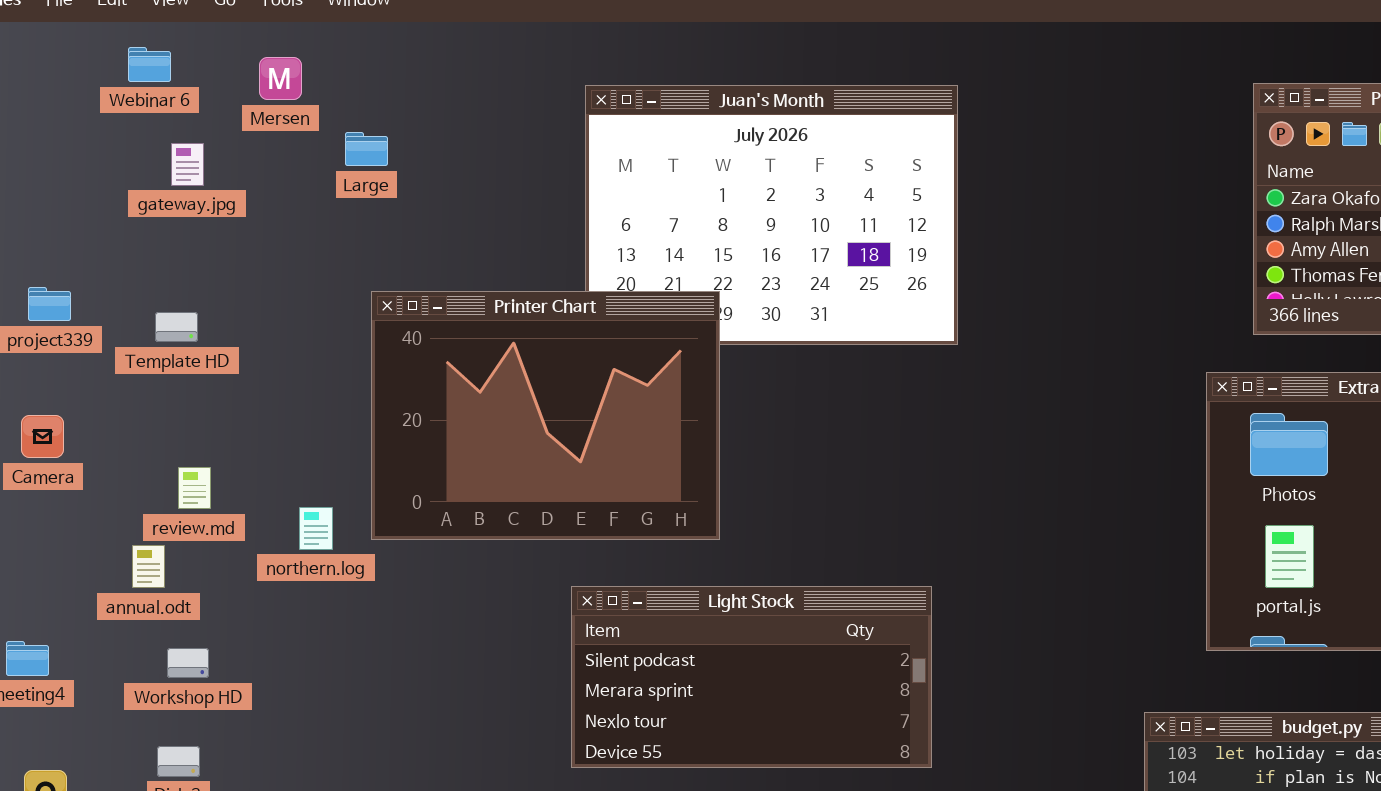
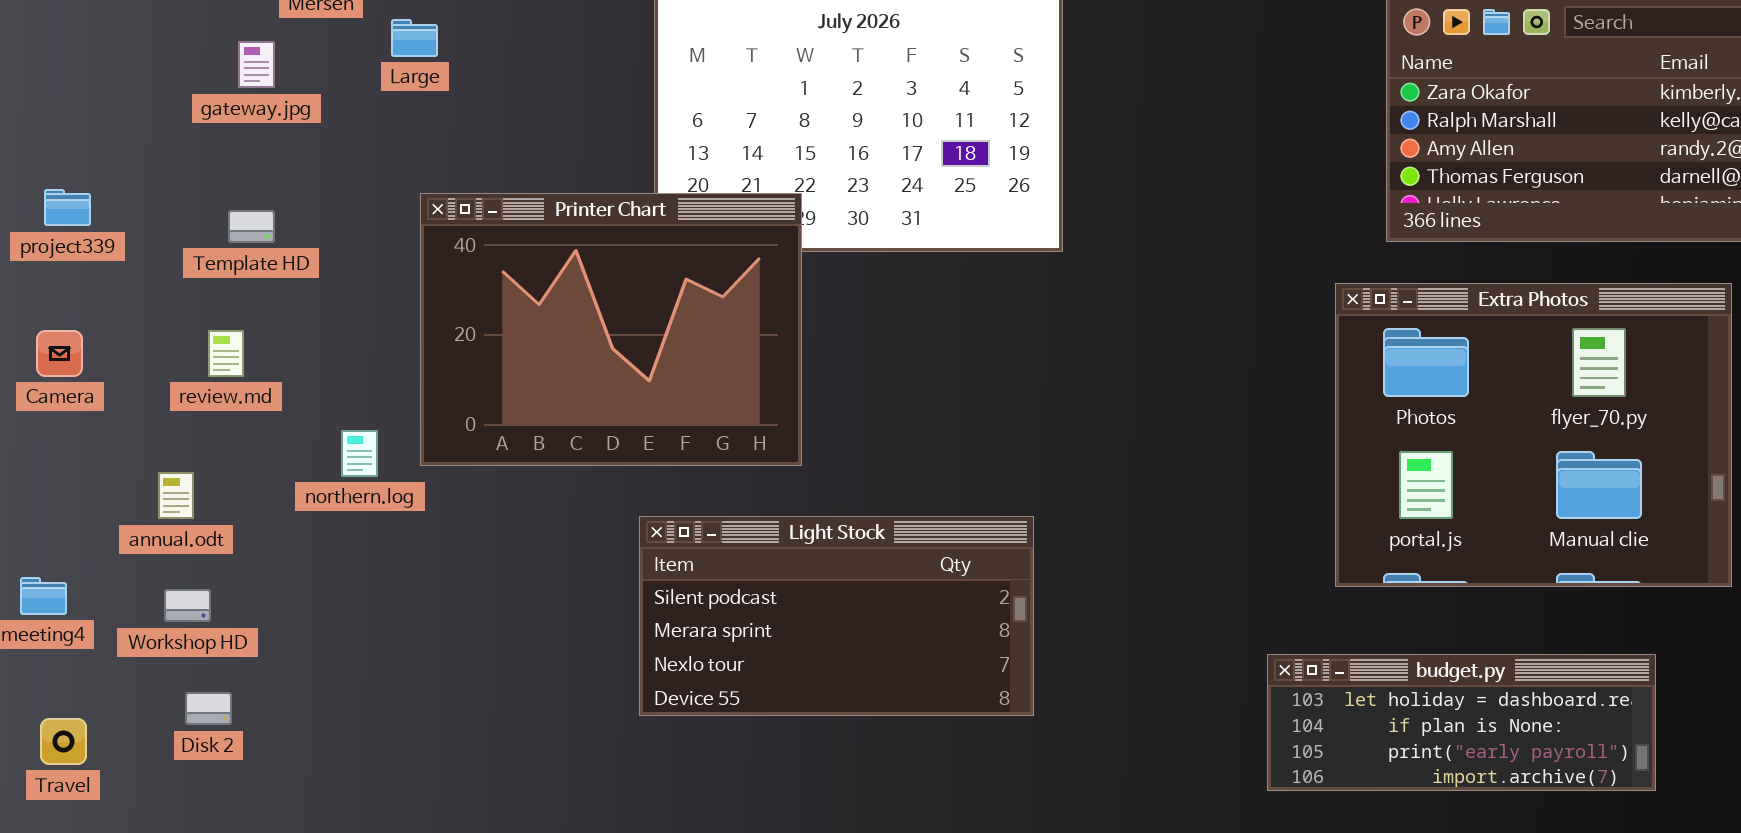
gateway.jpg: [171,143,204,186] -> [238,41,275,88], moved
Template HD: [155,312,198,342] -> [228,210,275,243], moved
review.md: [178,467,211,509] -> [208,330,244,377], moved
Workshop HD: [167,648,209,678] -> [164,589,211,622], moved

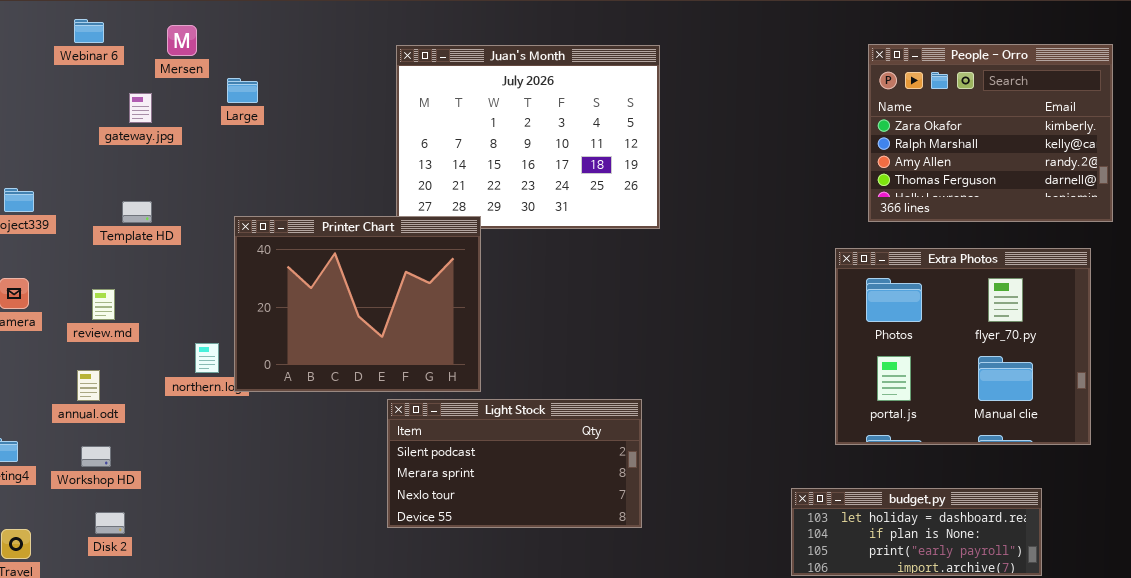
Printer Chart: [420,193,802,466] -> [234,216,481,392], moved
review.md: [208,330,244,377] -> [92,289,115,320], moved

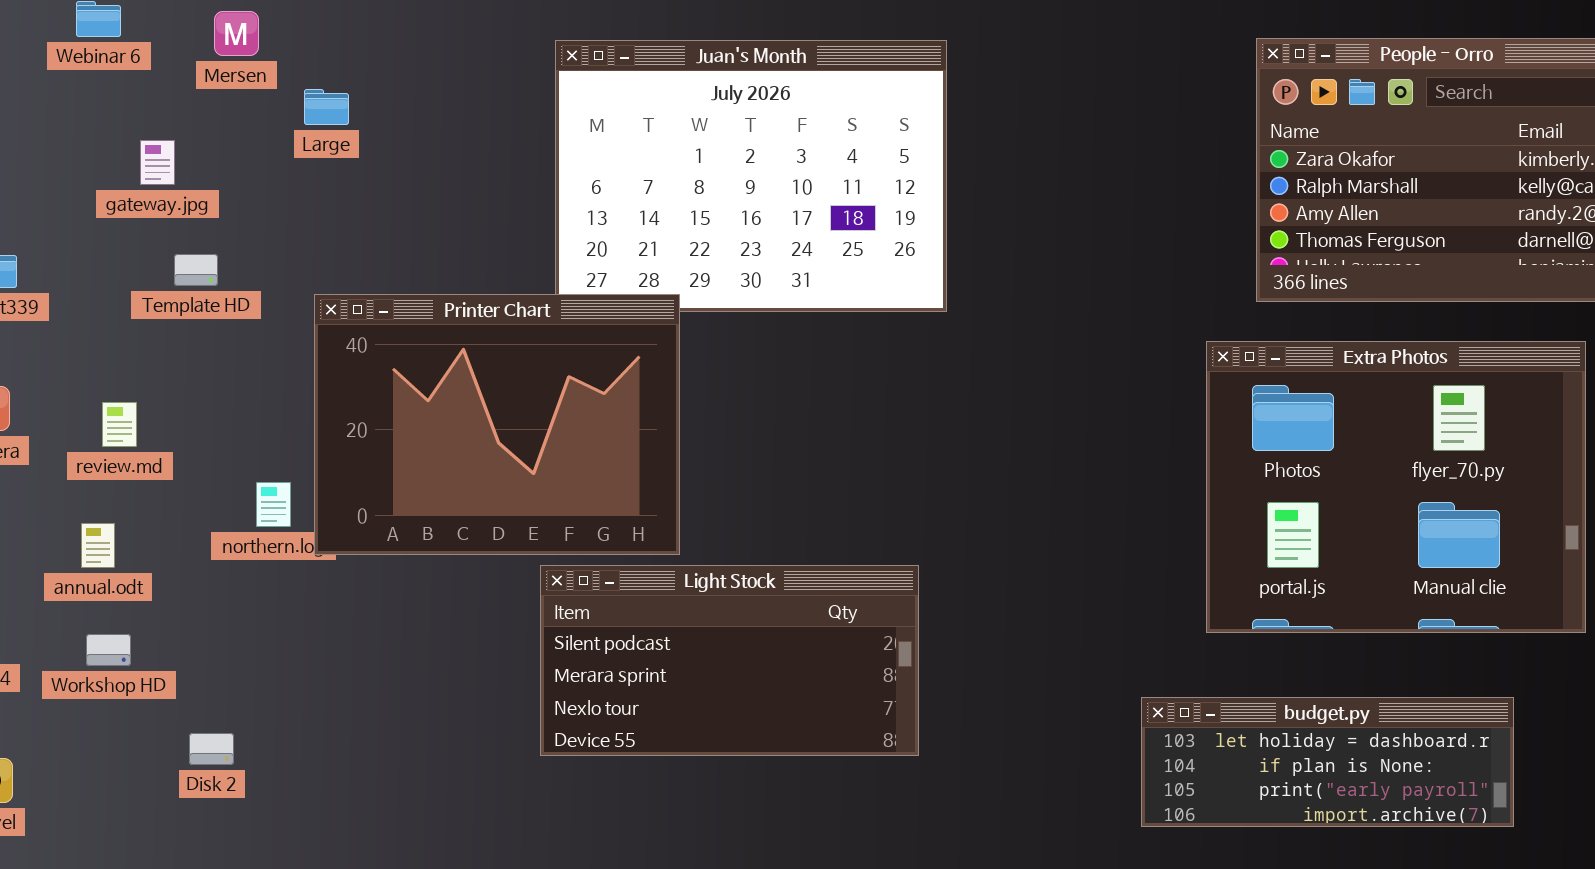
gateway.jpg: [129,93,152,123] -> [140,140,175,185], moved
Template HD: [122,201,152,223] -> [174,254,218,286], moved
Disk 2: [95,512,125,534] -> [189,733,234,765], moved

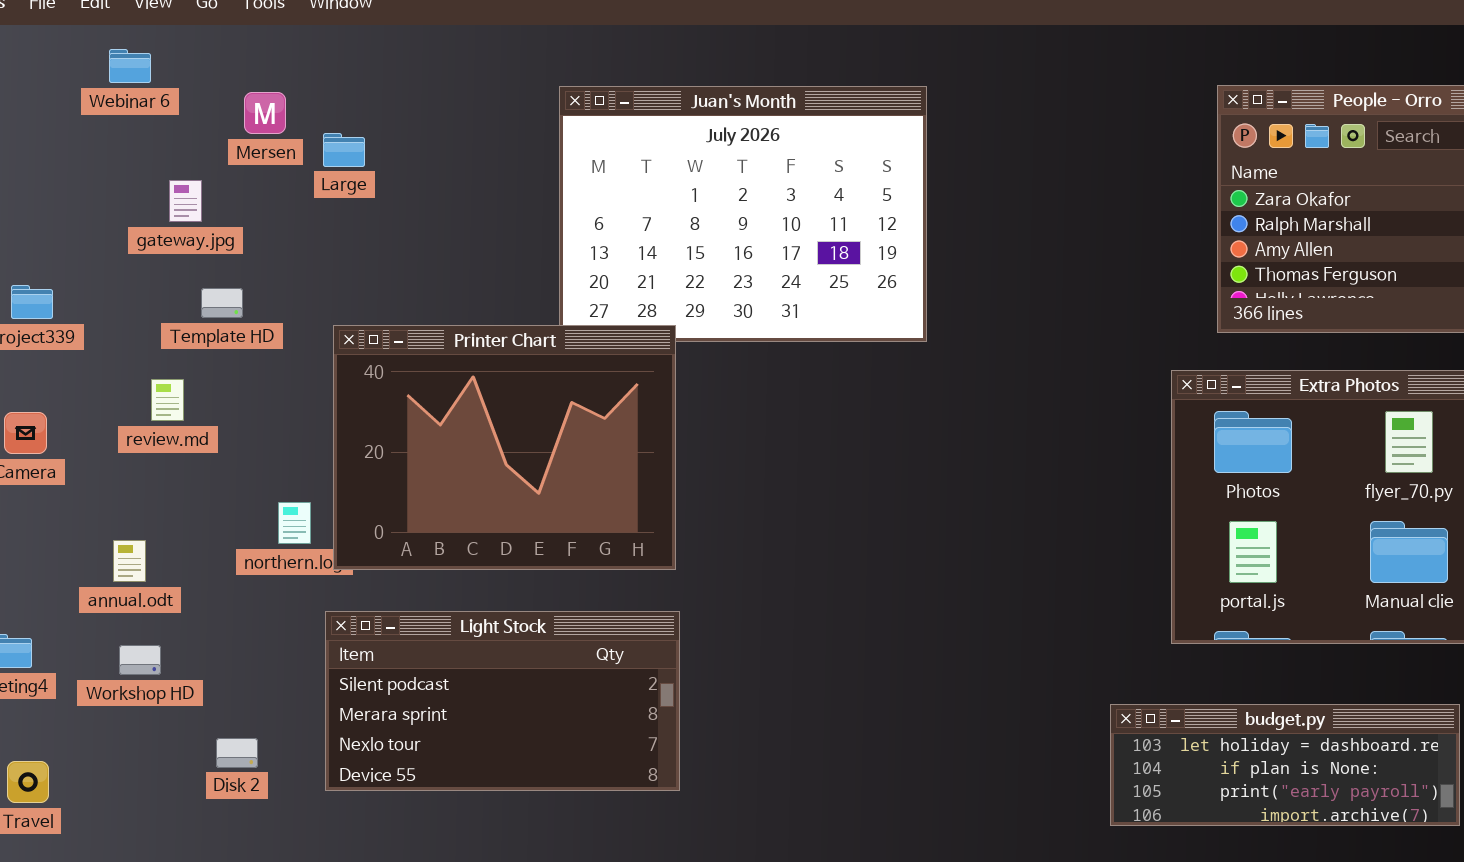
Mersen: [214,11,259,56] -> [244,92,286,134], moved
review.md: [102,402,137,447] -> [151,379,184,421], moved
Light Stock: [540,565,919,756] -> [325,611,680,791], moved

